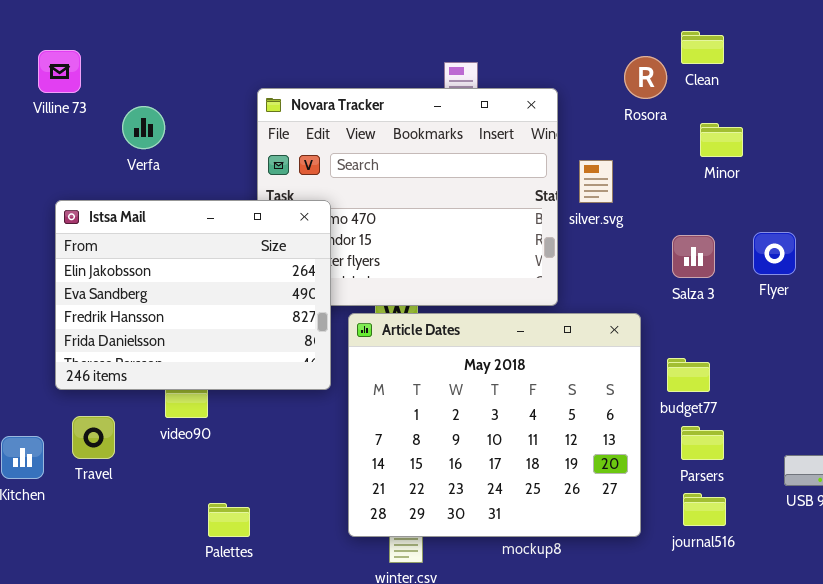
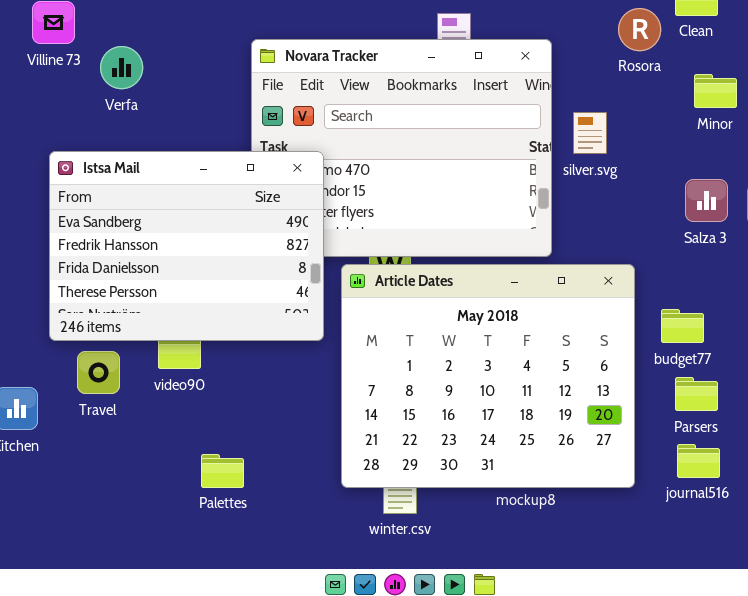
Verfa: [122,106,165,149] -> [100,46,143,89], moved
Istsa Mail: [55,200,331,390] -> [49,151,324,341], scrolled down 1 row
Salza 3: [672,235,715,278] -> [685,179,728,222], moved
Travel: [72,416,115,459] -> [77,351,120,394], moved

